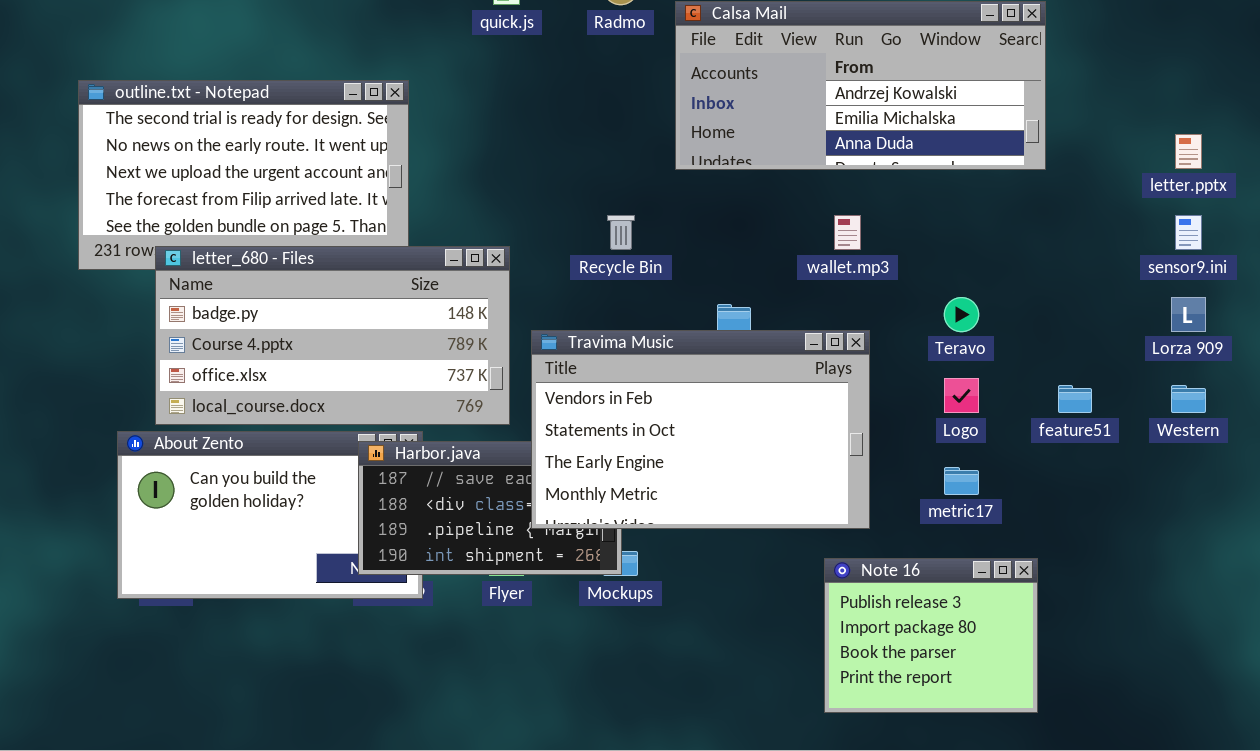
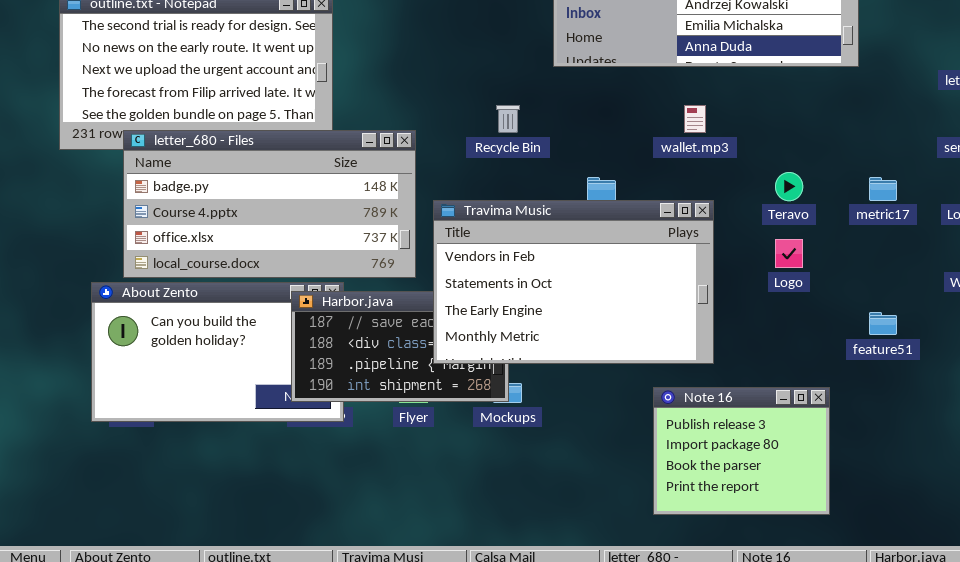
feature51: [1058,385,1092,413] -> [869,312,897,335], moved
metric17: [944,467,979,495] -> [869,177,897,201], moved
Note 16: [824,558,1038,713] -> [653,387,830,515], moved

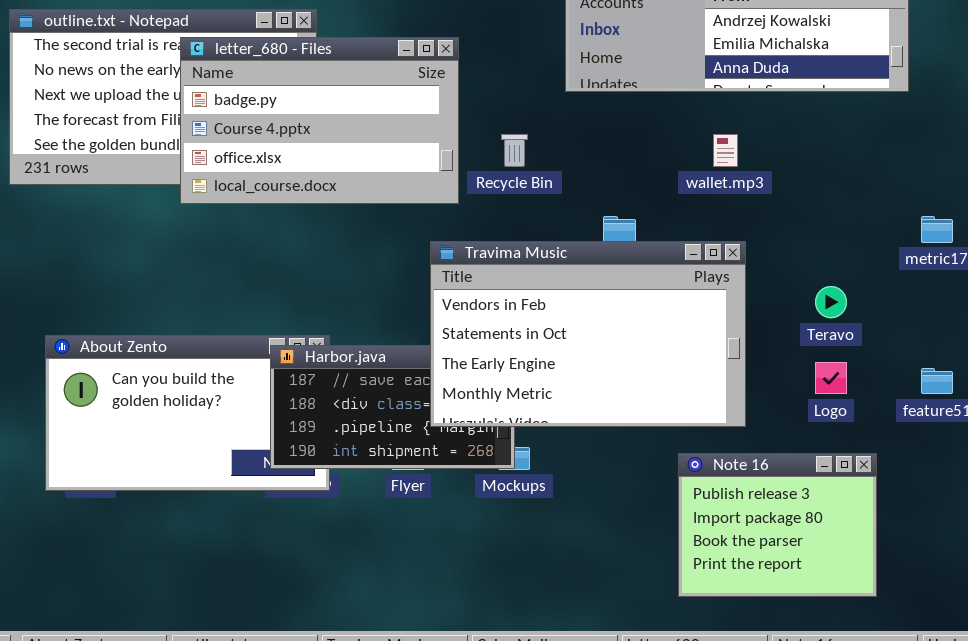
letter_680 - Files: [123,130,416,278] -> [180,37,459,204], moved, resized
Teravo: [775,172,803,201] -> [815,286,847,318], moved
Logo: [775,239,803,268] -> [815,362,847,394], moved

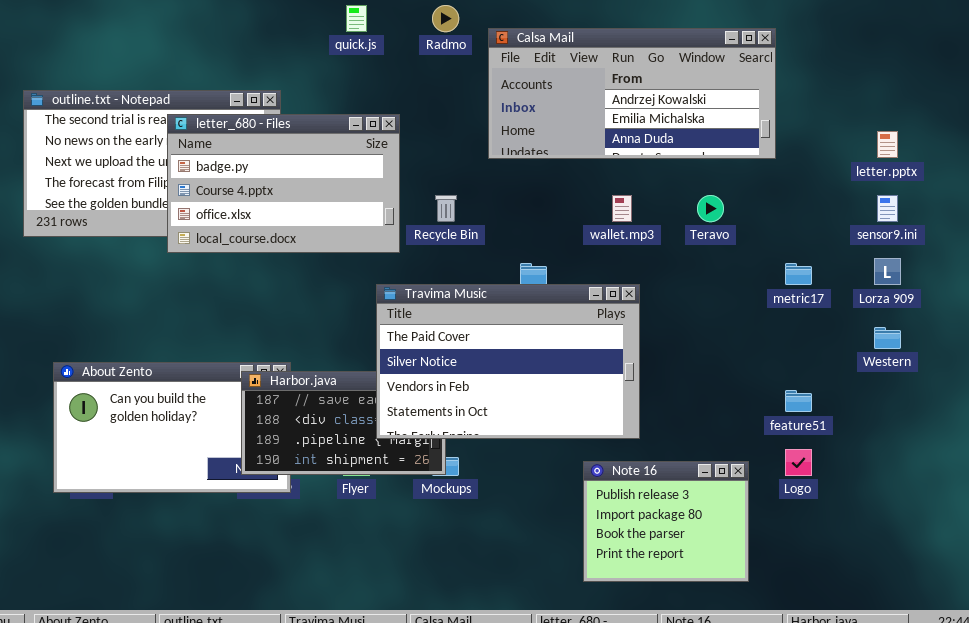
Travima Music: [430,241,746,427] -> [376,284,640,439], scrolled up 2 rows
Teravo: [815,286,847,318] -> [697,195,724,222], moved
Logo: [815,362,847,394] -> [785,449,812,476], moved

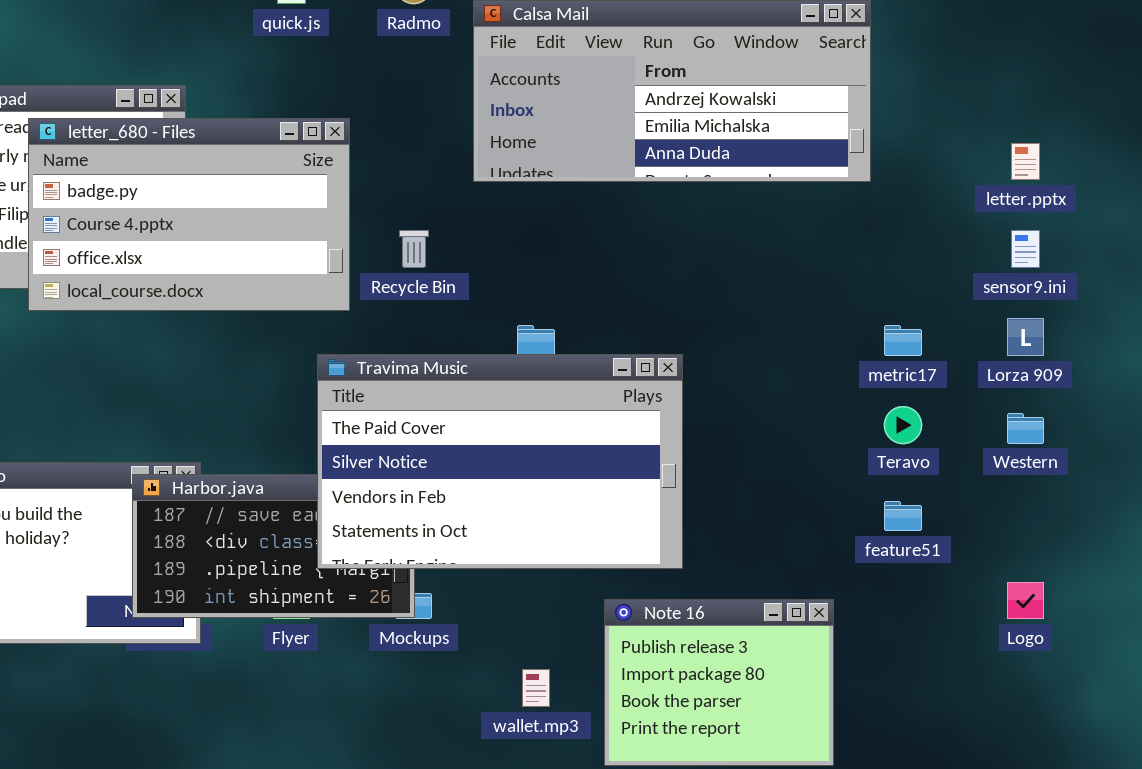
wallet.mp3: [612,195,632,222] -> [522,669,550,707], moved
Teravo: [697,195,724,222] -> [884,406,922,444], moved
Logo: [785,449,812,476] -> [1007,582,1044,619], moved

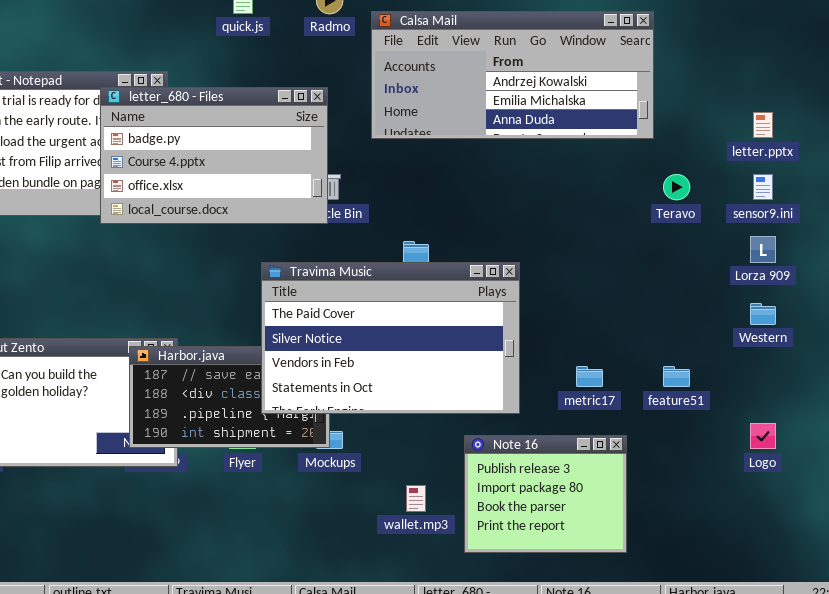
letter_680 - Files: [28,118,350,311] -> [100,87,328,224], moved
metric17: [884,325,922,356] -> [576,366,603,387], moved
Teravo: [884,406,922,444] -> [663,174,690,200], moved

